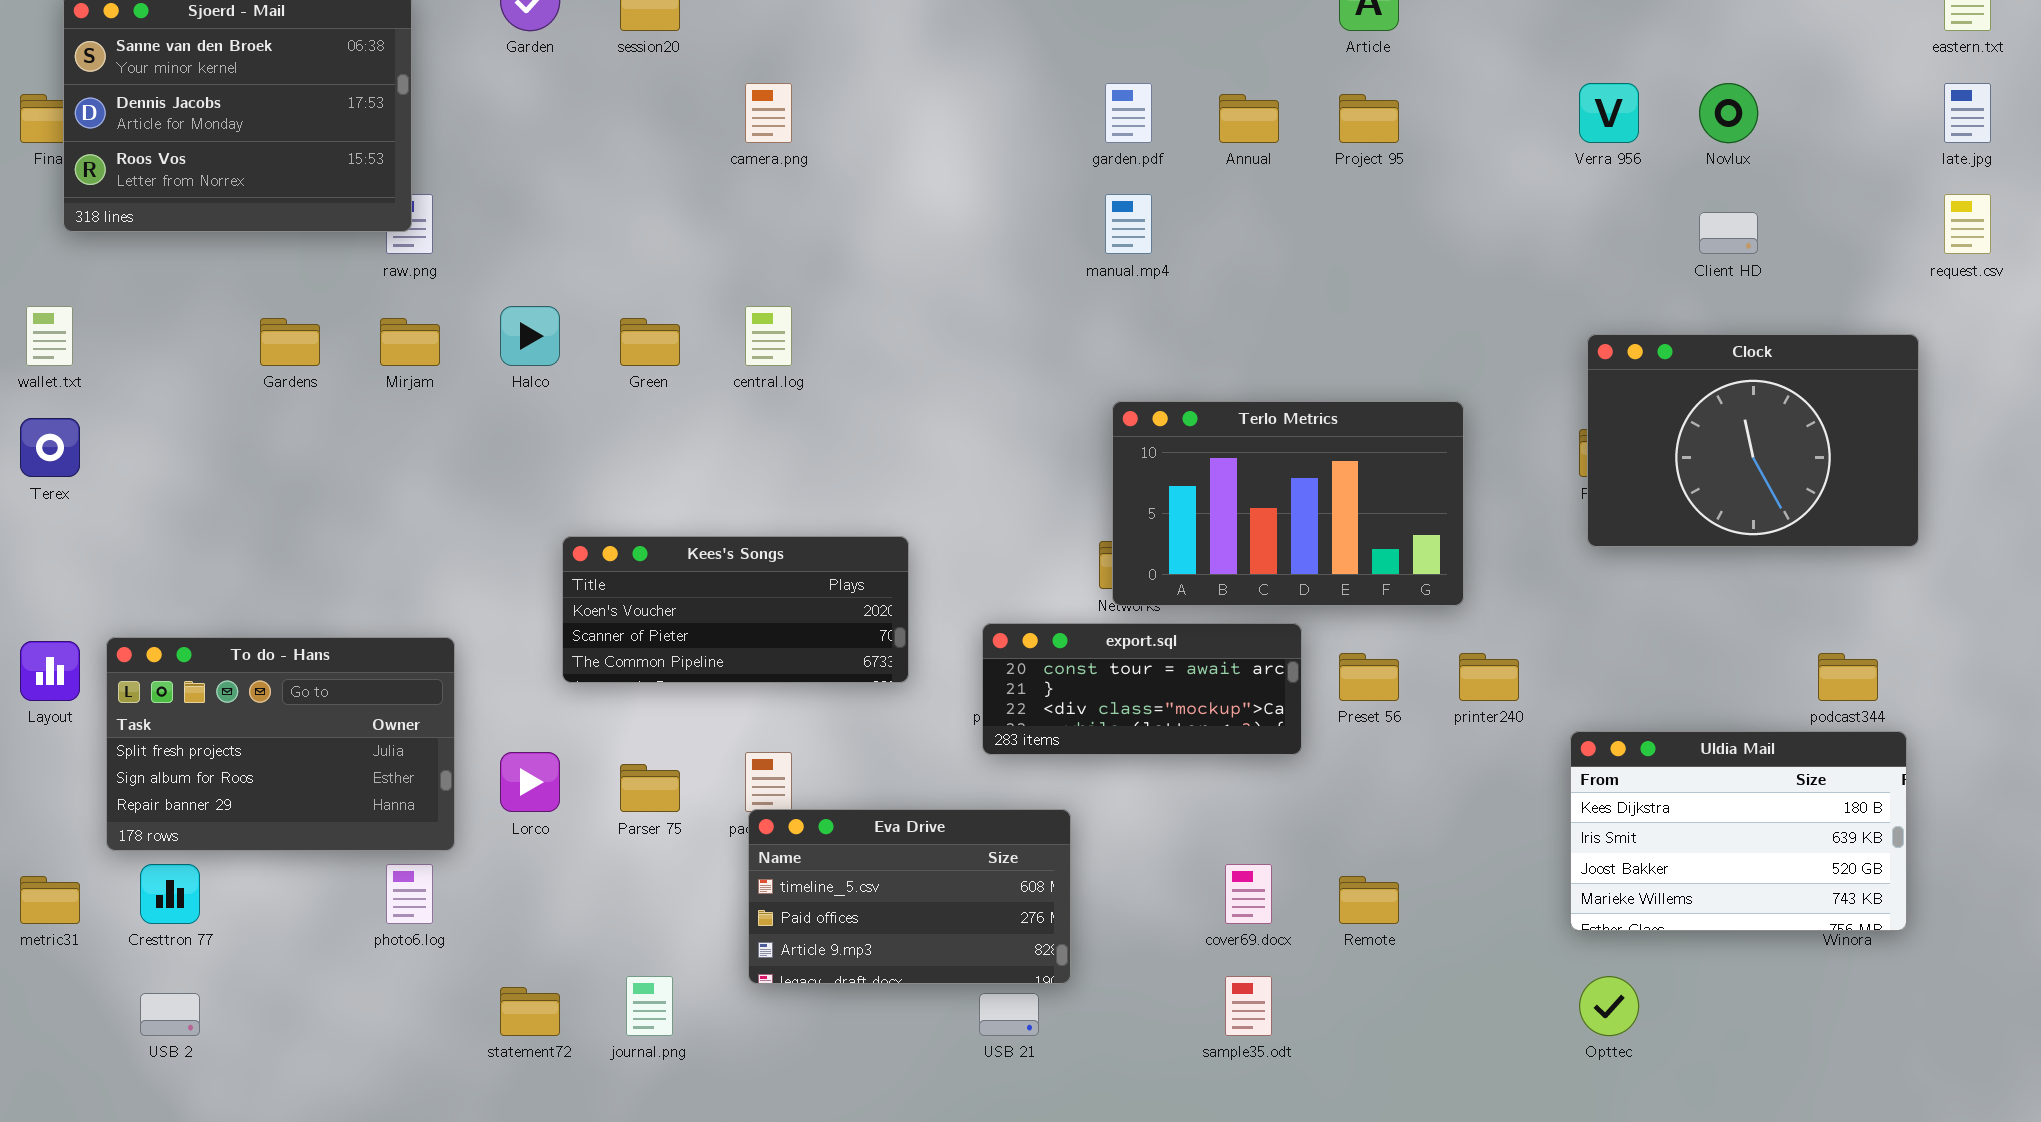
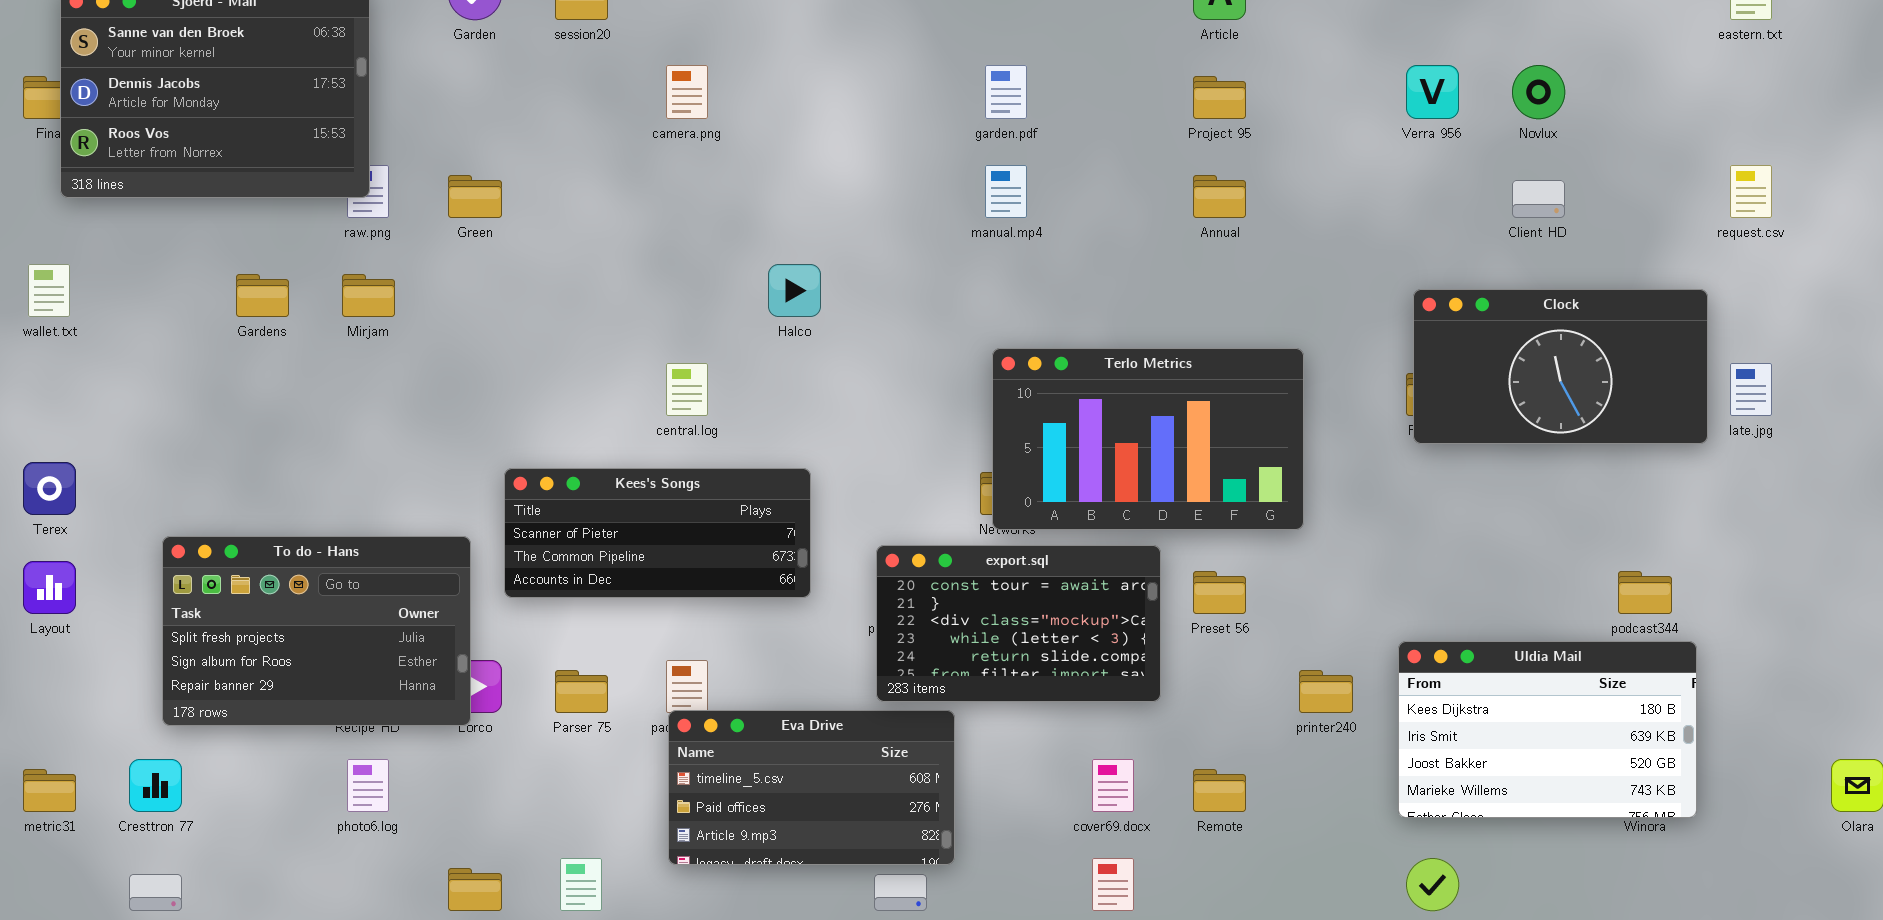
late.jpg: [1944,83,1991,143] -> [1730,363,1772,416], moved
Annual: [1219,94,1279,143] -> [1193,175,1246,218], moved
Halco: [500,306,560,366] -> [768,264,821,317], moved
central.log: [745,306,792,366] -> [666,363,708,416], moved
Green: [620,318,680,366] -> [448,175,502,218], moved
Clock: [1587,334,1919,547] -> [1413,289,1708,444], resized
Terex: [20,418,80,477] -> [23,462,76,515], moved
Kees's Songs: [562,536,909,683] -> [504,468,811,598], scrolled down 1 row
export.sql: [982,623,1302,755] -> [876,545,1161,702], resized
To do - Hans: [106,637,455,851] -> [162,536,471,726], moved
printer240: [1459,653,1519,701] -> [1299,670,1353,713], moved

